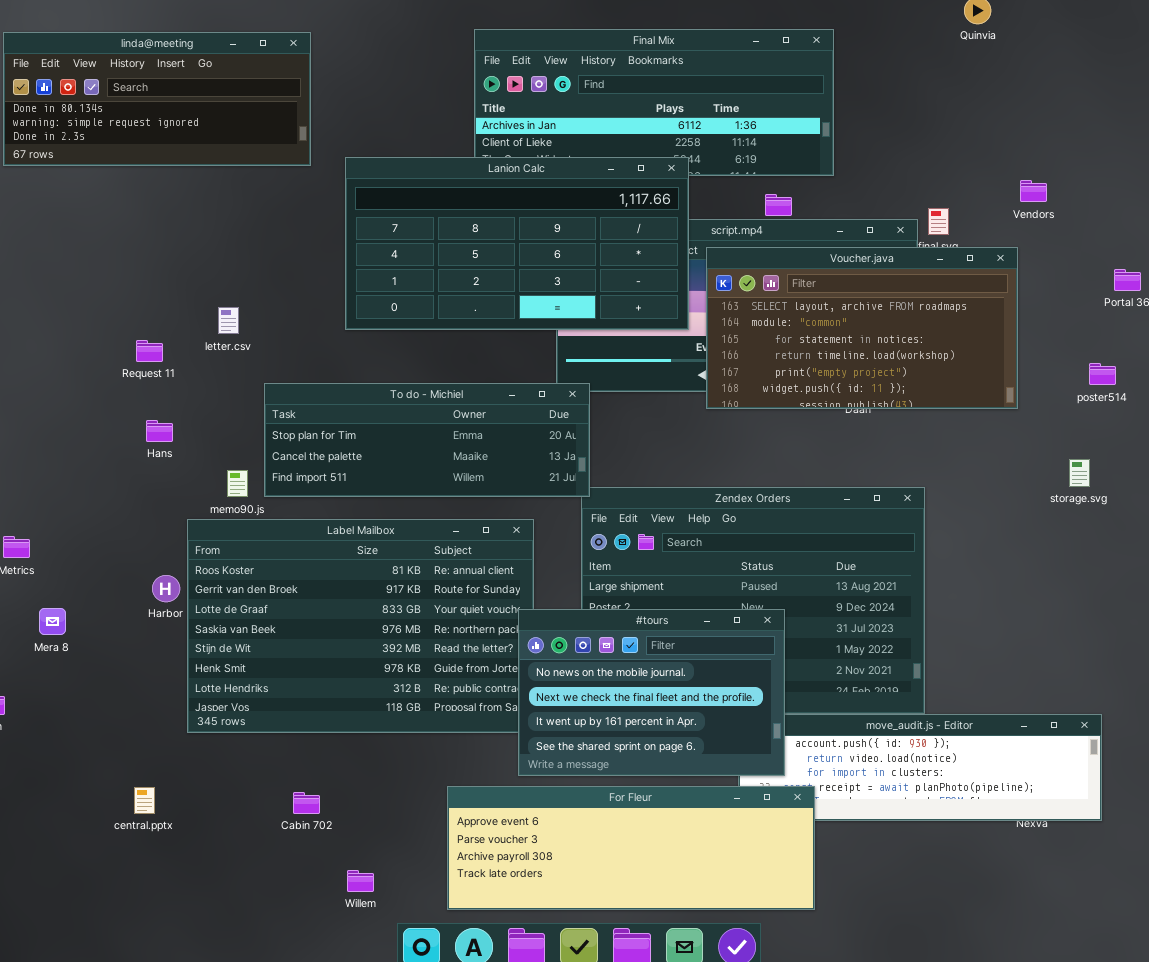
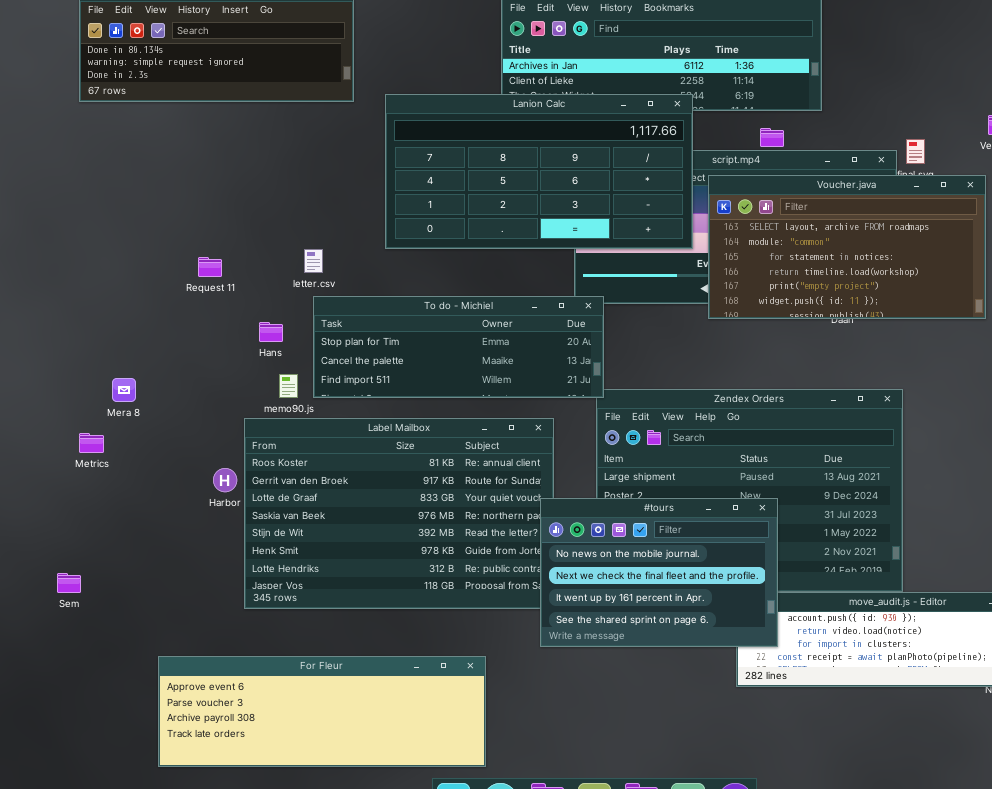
letter.csv: [218,307,239,334] -> [304,249,323,273], moved
Hans: [146,420,173,442] -> [259,322,283,342], moved
Mera 8: [39,608,66,635] -> [112,378,136,402], moved
For Fleur: [447,786,815,910] -> [158,656,486,767], moved

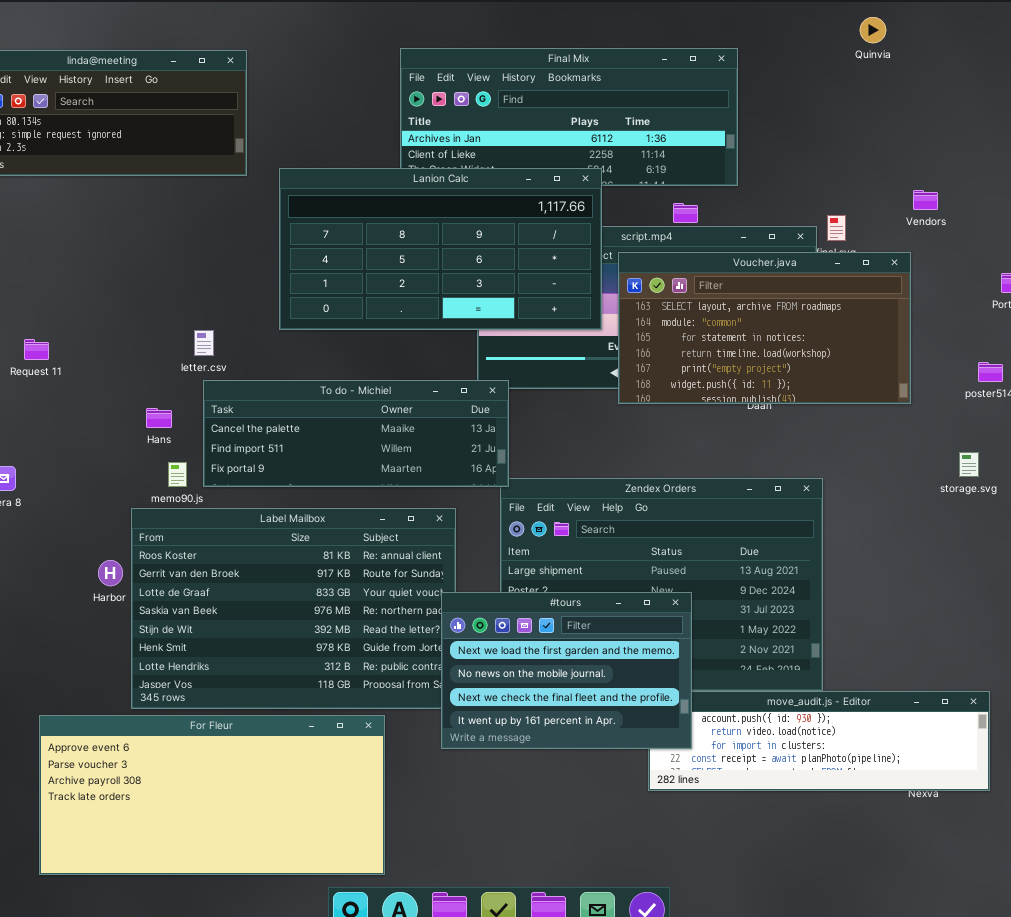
Request 11: [198,257,222,277] -> [24,339,49,360], moved
To do - Michiel: [313,296,604,398] -> [203,380,509,487], scrolled down 1 row
#tours: [540,498,778,647] -> [441,592,692,749], scrolled up 1 row
For Fleur: [158,656,486,767] -> [39,715,385,875], resized

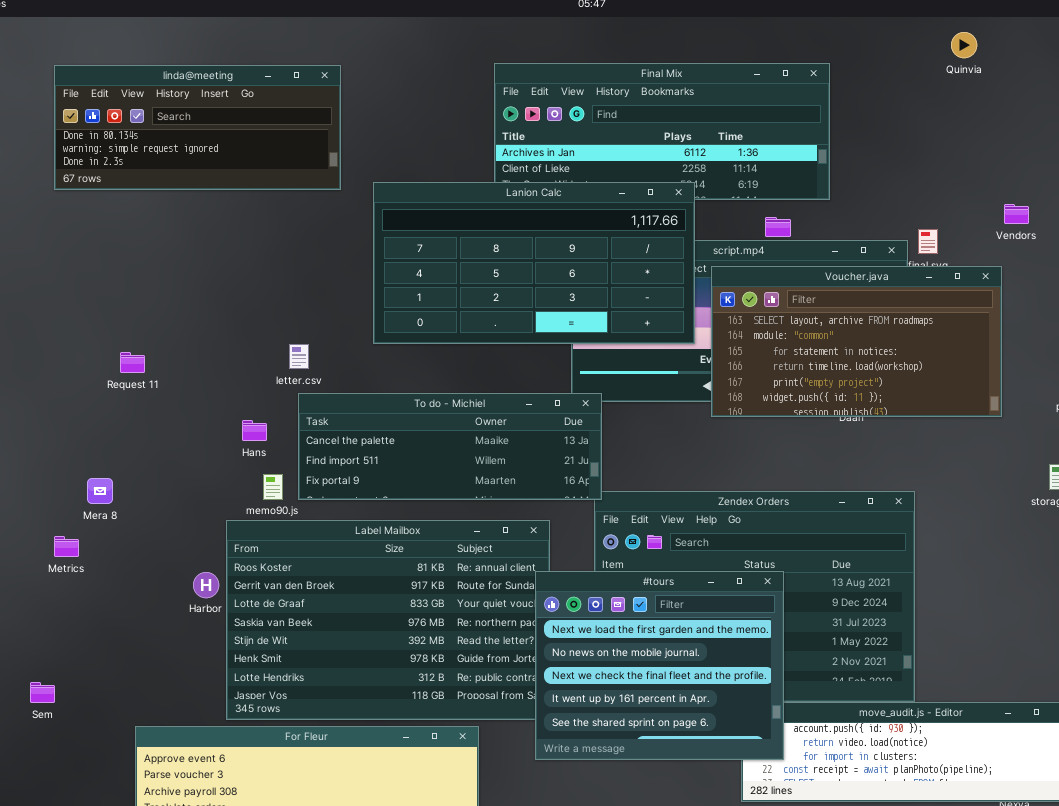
#tours: [441,592,692,749] -> [535,571,784,760], resized

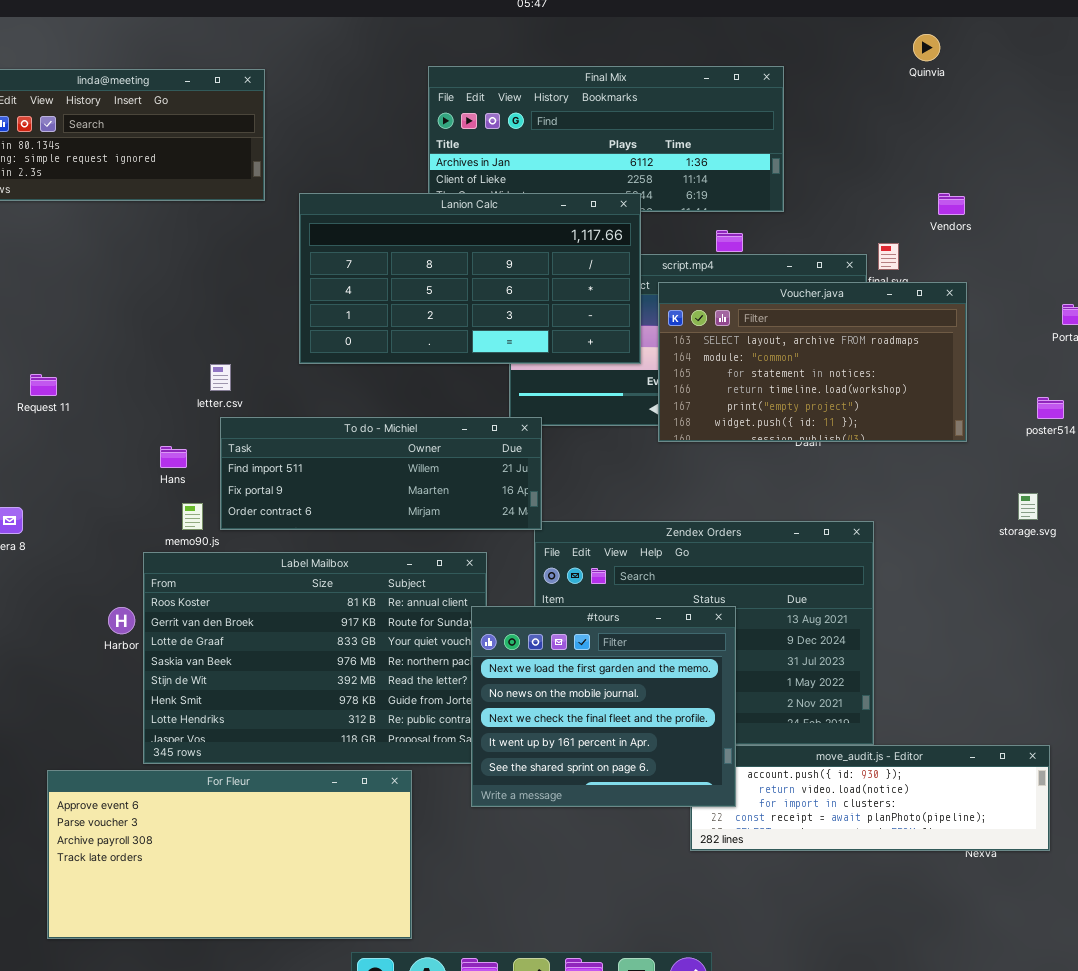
Vendors: [1004,204,1029,224] -> [938,193,965,215], moved
To do - Michiel: [298,393,602,500] -> [220,417,542,530], scrolled down 1 row

